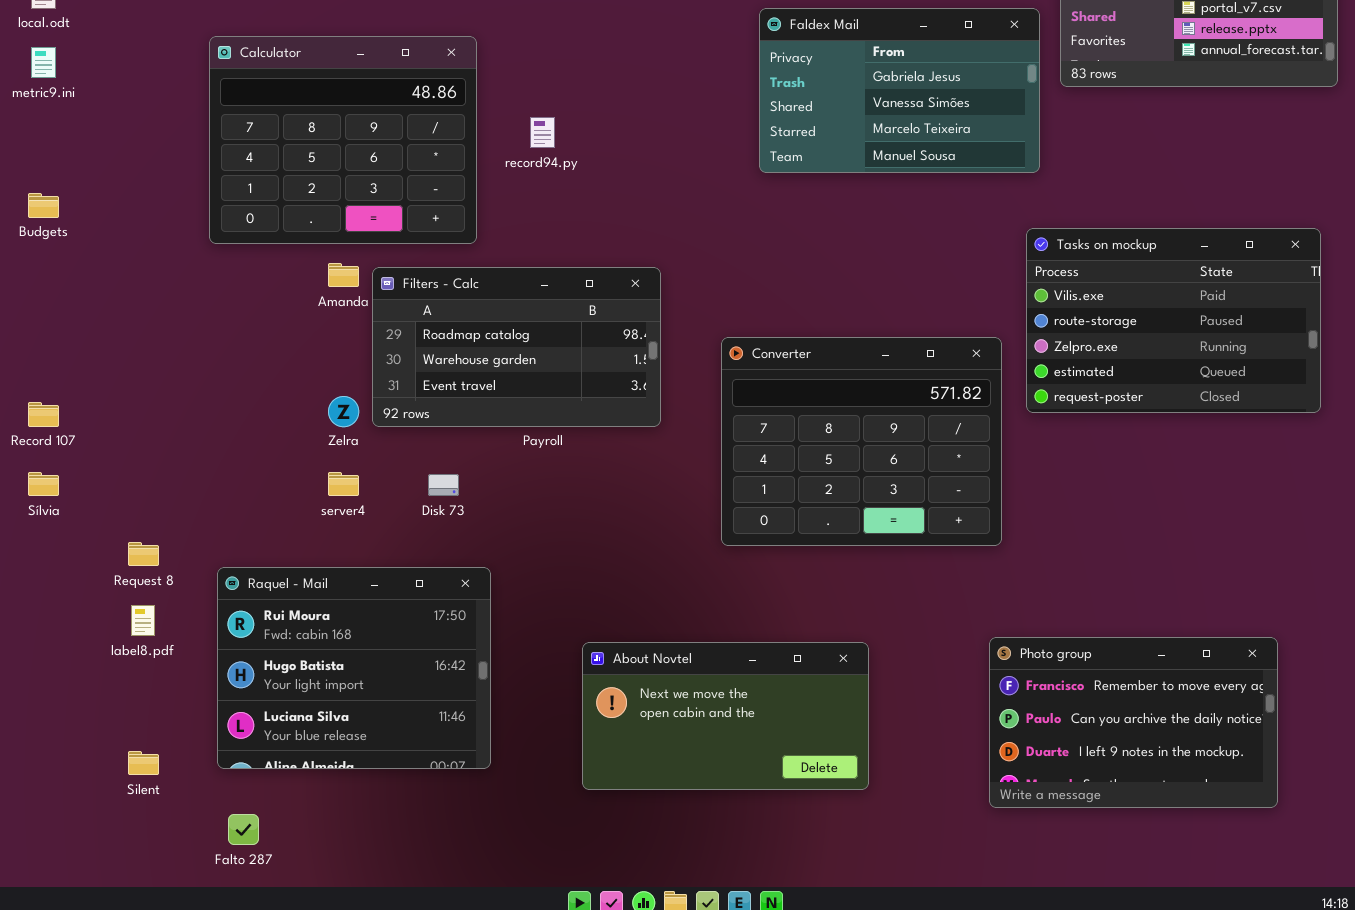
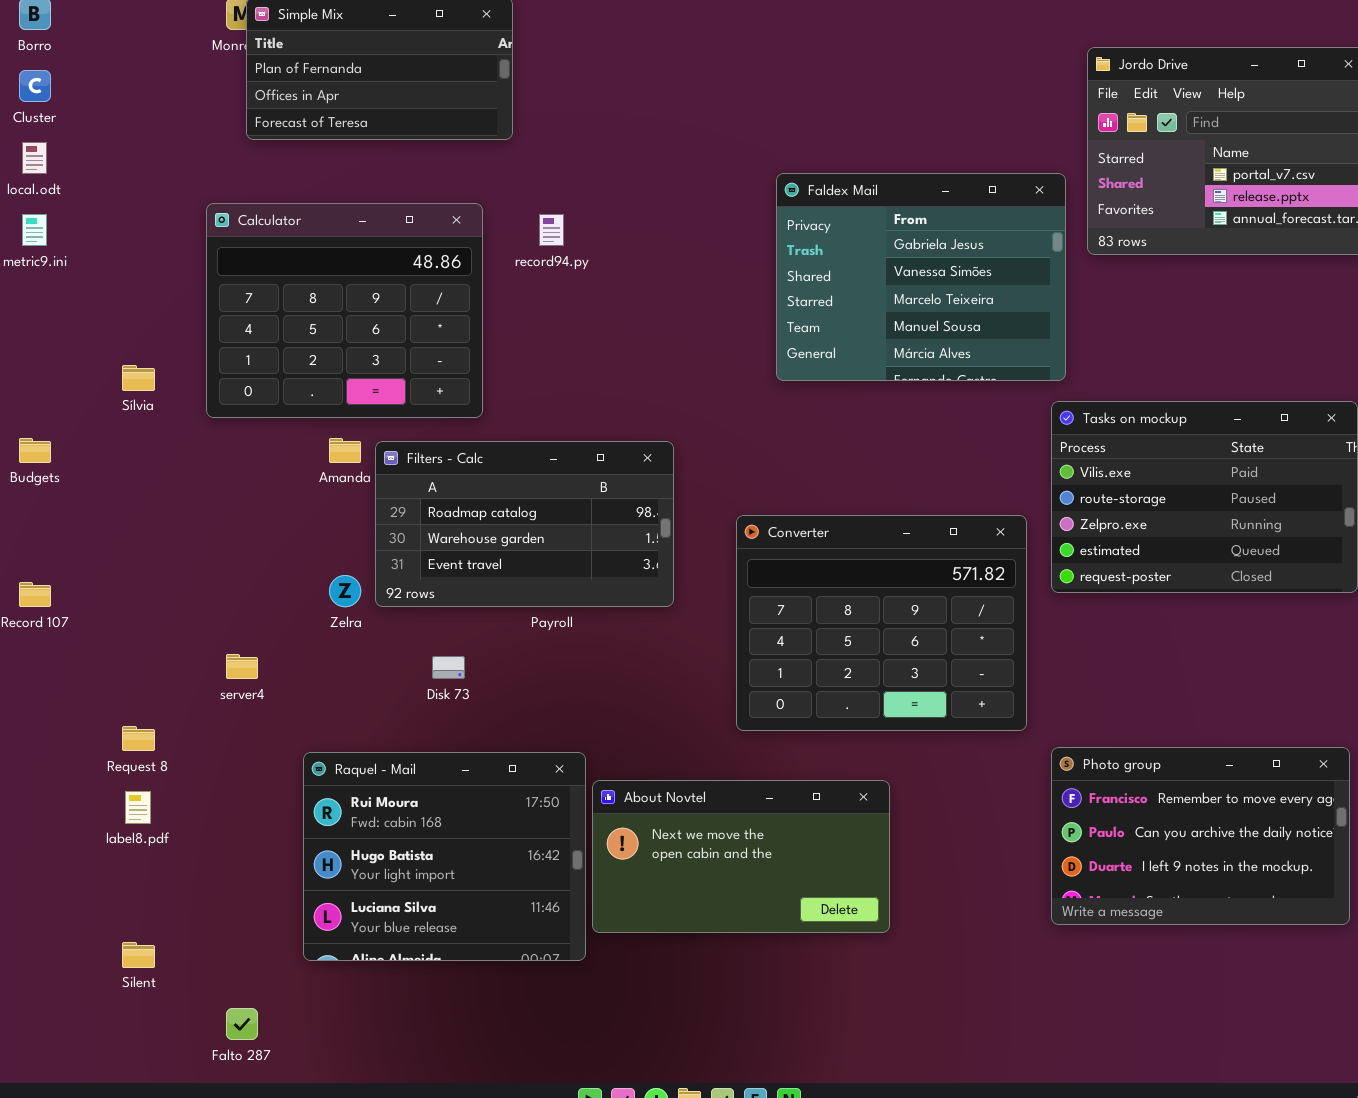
Faldex Mail: [759,8,1040,173] -> [776,173,1066,381], resized
record94.py: [530,117,555,148] -> [539,214,564,246], moved
Budgets: [28,193,59,218] -> [19,438,51,463], moved
Sílvia: [28,472,59,496] -> [122,365,155,391], moved
server4: [328,472,359,496] -> [226,654,258,679], moved
Raquel - Mail: [217,567,491,769] -> [303,752,586,961], moved
Photo group: [989,637,1278,808] -> [1051,747,1350,925], moved
About Novtel: [582,642,869,790] -> [592,780,890,933], moved

